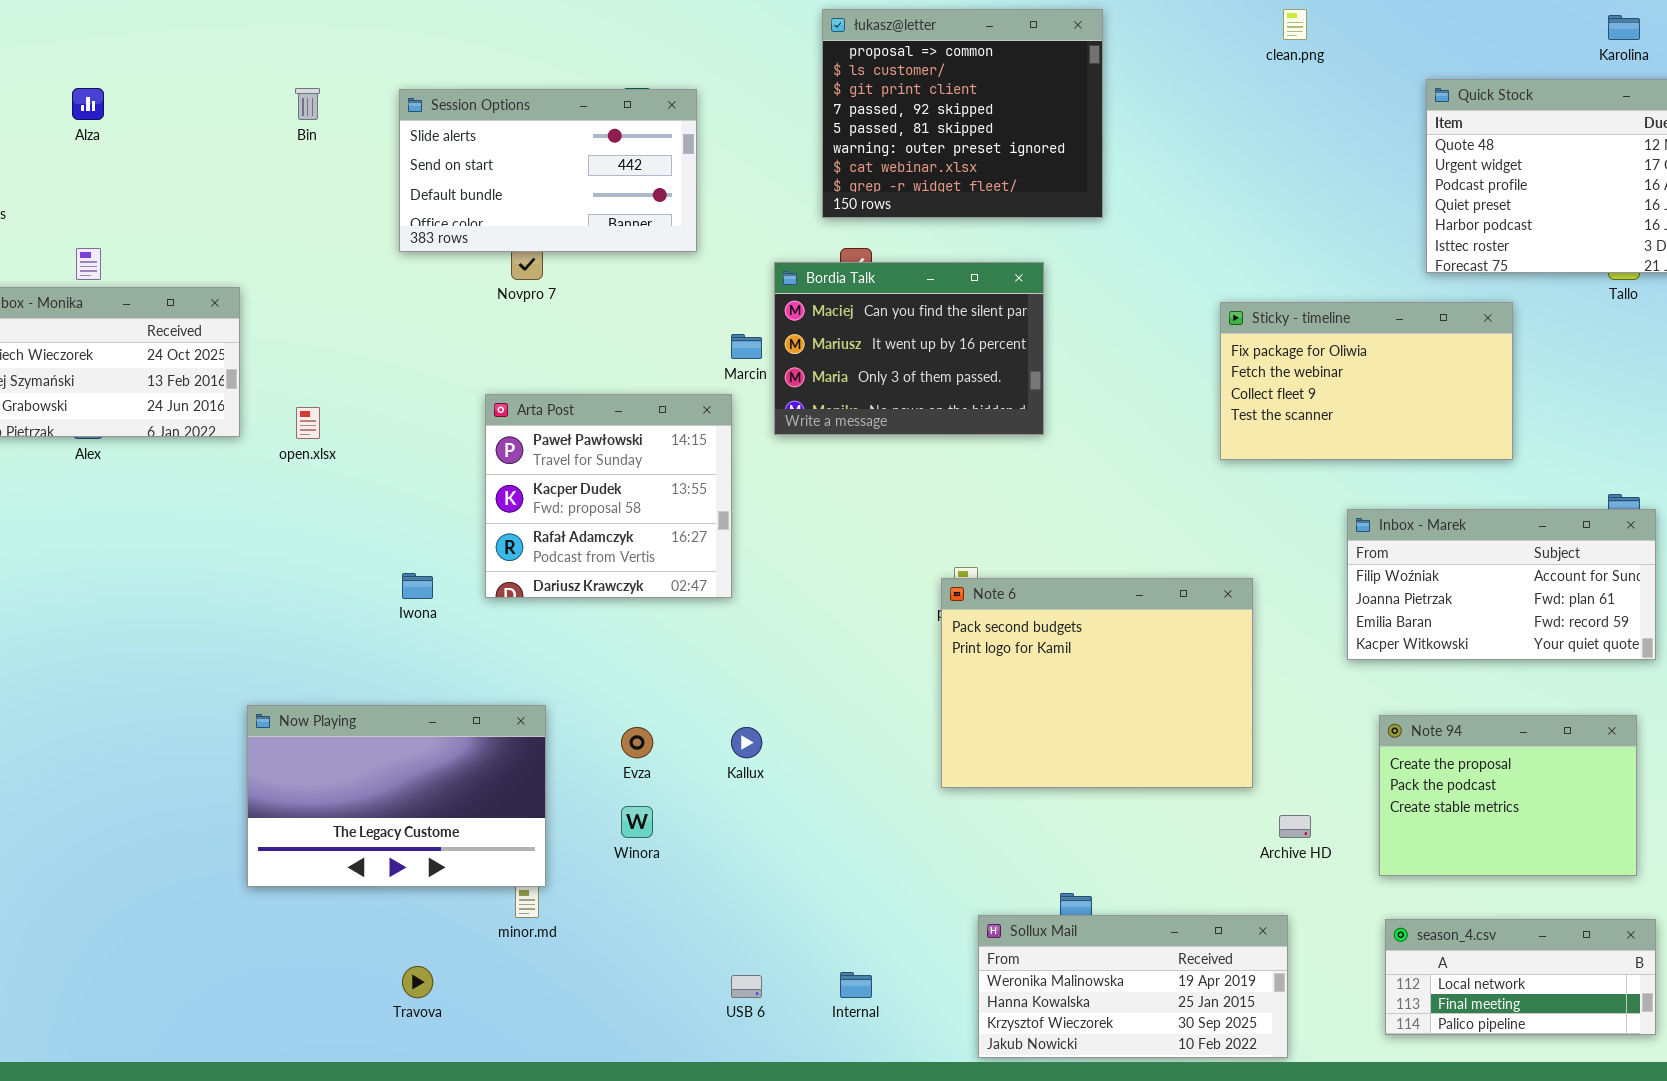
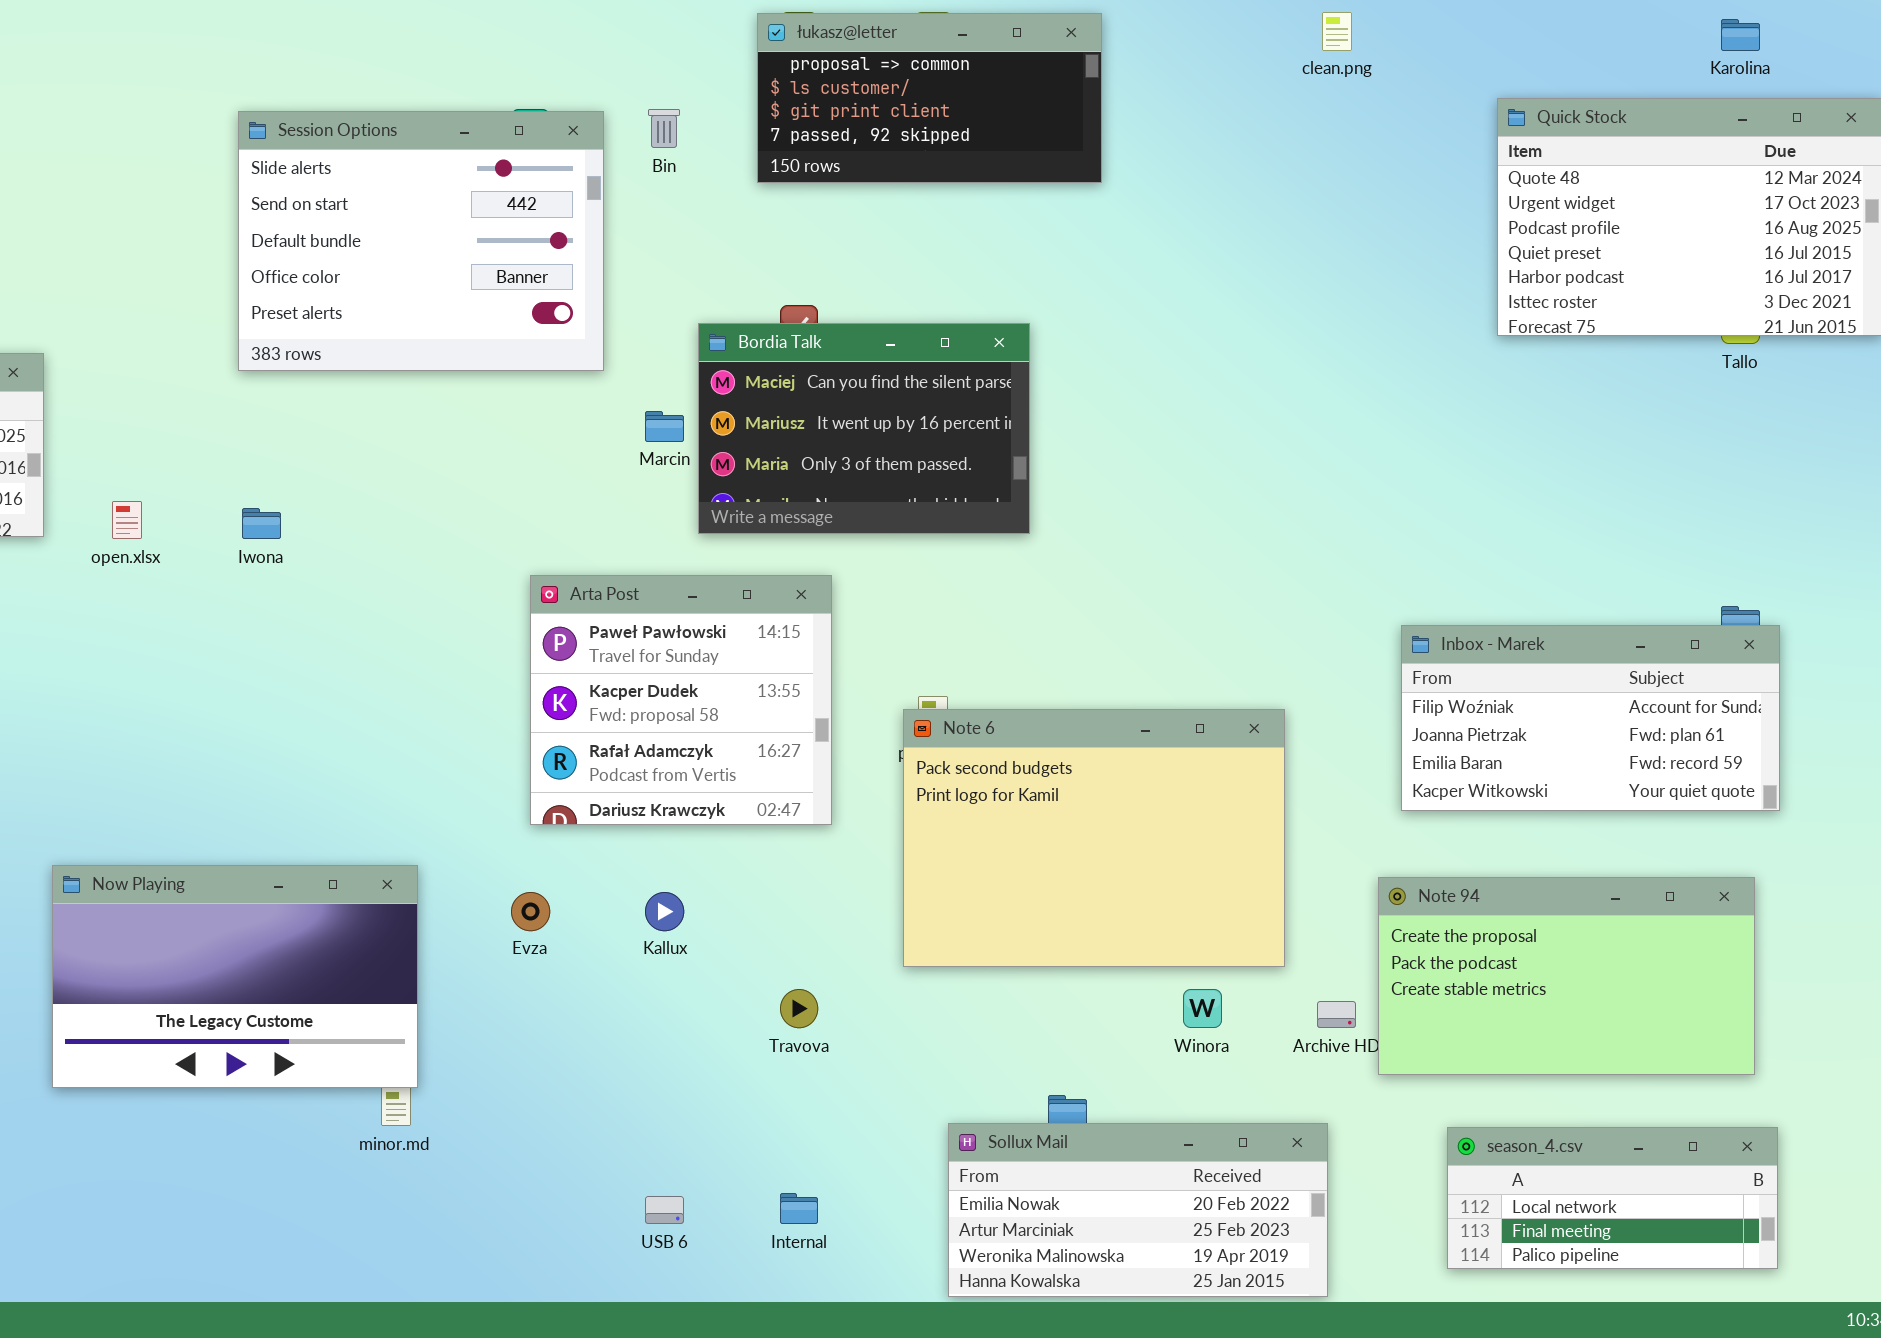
łukasz@letter: [822,9,1103,218] -> [757,13,1102,183], resized
Bin: [295,88,320,120] -> [648,109,680,148], moved
Session Options: [399,89,697,252] -> [238,111,604,371], resized
Sticky - timeline: [1220,302,1513,460] -> none, closed
Arta Post: [485,394,732,598] -> [530,575,832,825], moved
Iwona: [402,573,433,599] -> [242,508,281,539], moved
Note 94: [1379,715,1637,876] -> [1378,877,1755,1075], resized
Winora: [621,806,653,838] -> [1183,989,1222,1028], moved
Sollux Mail: [978,915,1288,1058] -> [948,1123,1328,1297], scrolled up 2 rows
Travova: [402,966,433,998] -> [780,989,818,1028], moved

